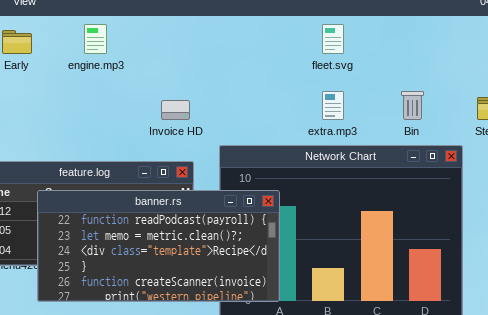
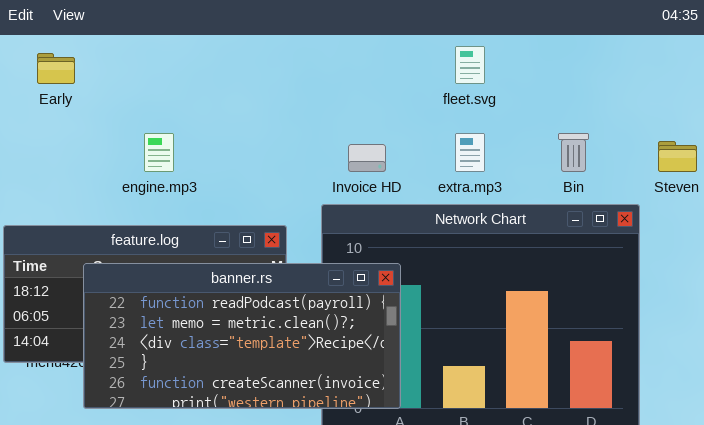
engine.mp3: [84,24,107,54] -> [144,133,174,172], moved
Invoice HD: [161,100,190,120] -> [348,144,386,172], moved

